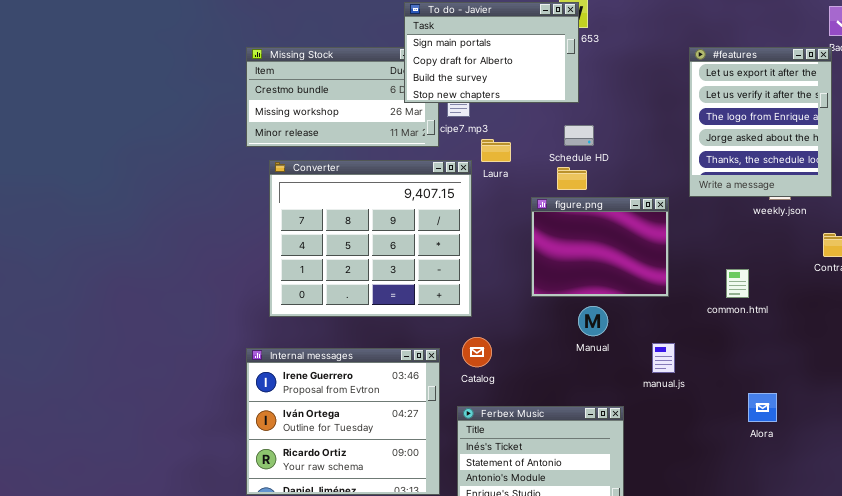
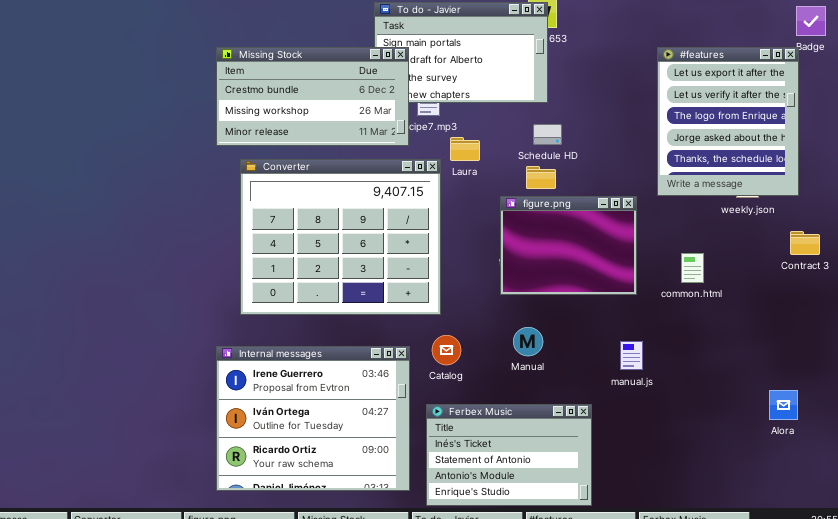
Missing Stock: [246,47,439,147] -> [216,47,409,146], raised
common.html: [726,269,749,298] -> [681,253,704,283], moved
Manual: [578,306,608,336] -> [513,327,543,356], moved
Alora: [748,393,777,422] -> [769,390,798,420], moved

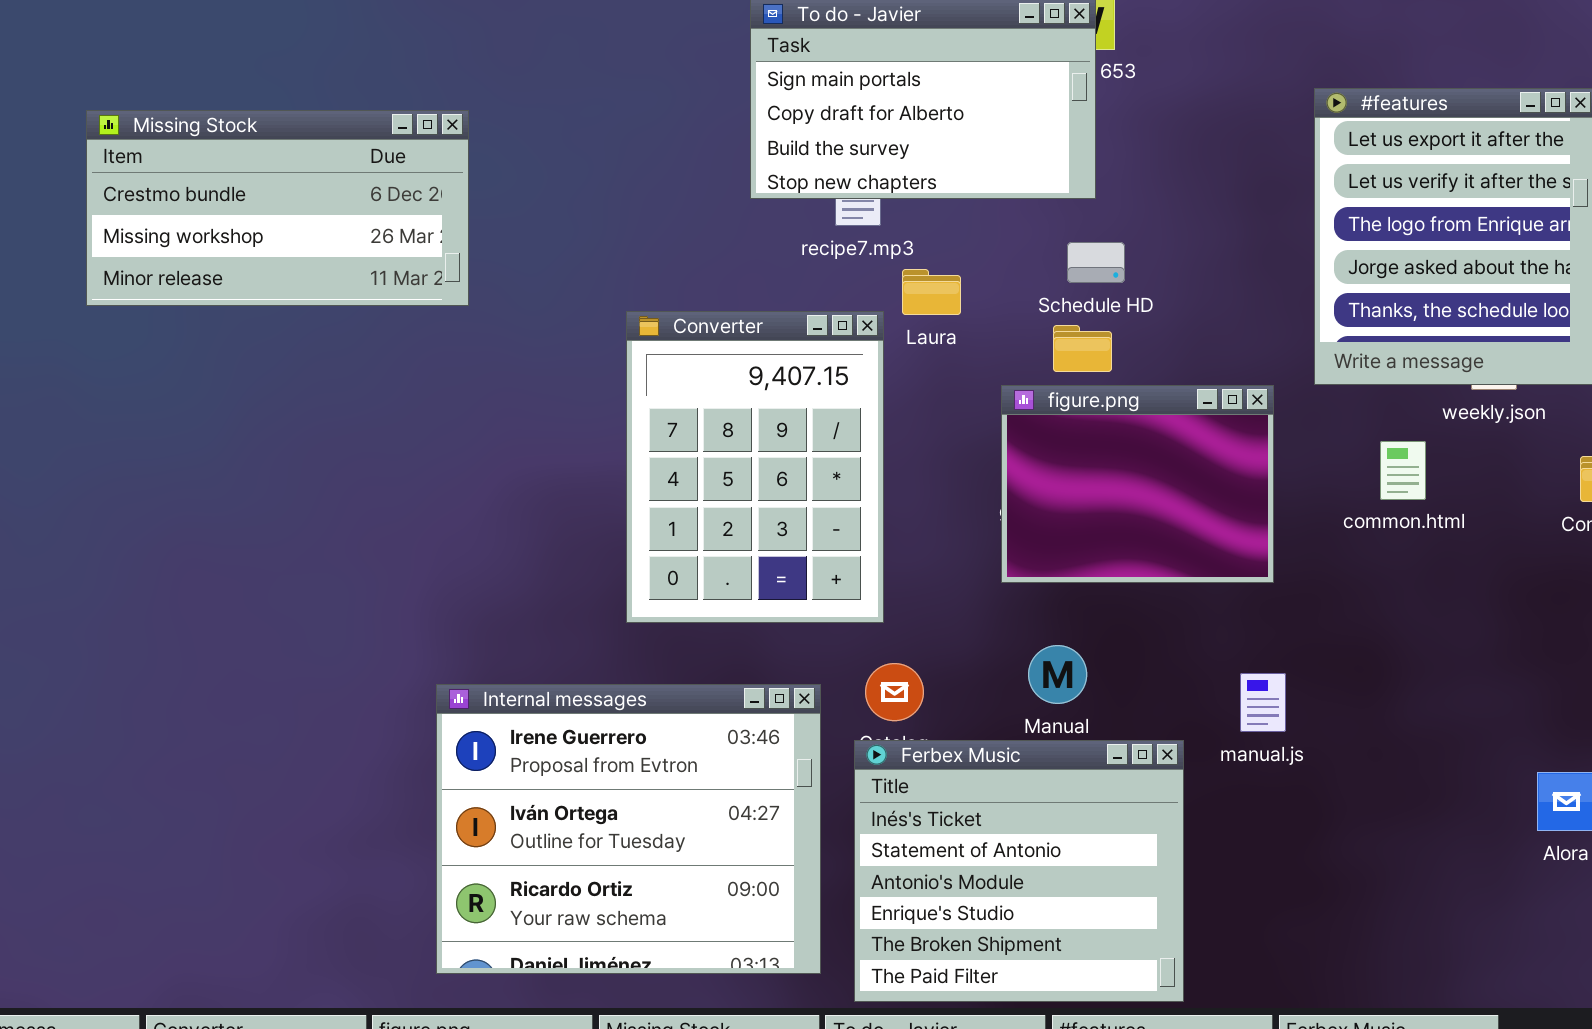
Missing Stock: [216,47,409,146] -> [86,110,469,306], moved
Converter: [240,159,441,315] -> [626,311,884,623], resized
common.html: [681,253,704,283] -> [1380,441,1426,500], moved
Ferbex Music: [426,404,592,506] -> [854,740,1184,1002], resized

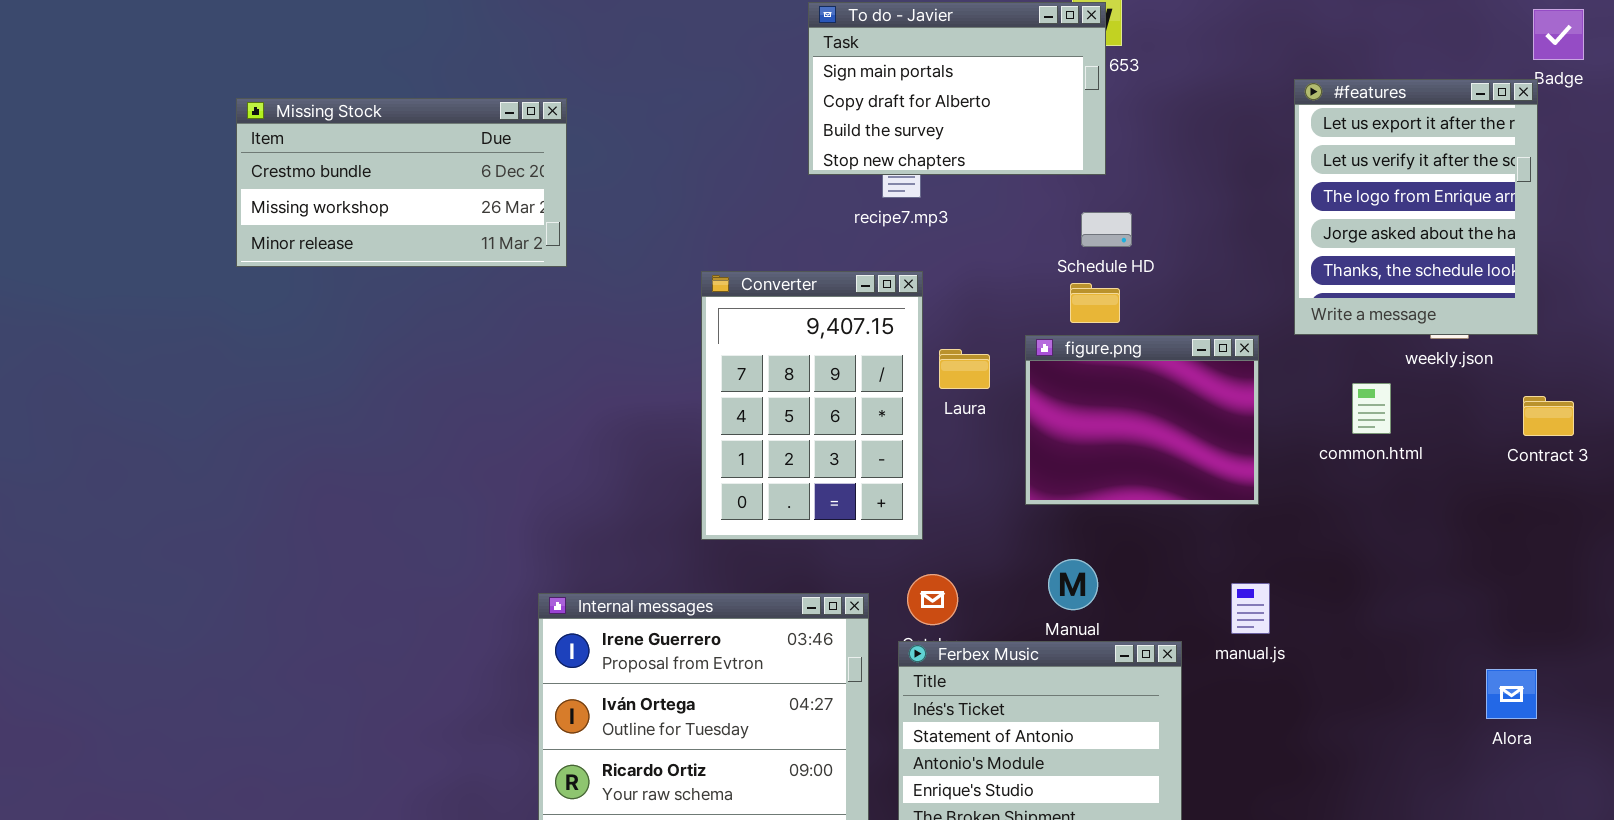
Laura: [902,269,961,315] -> [939,349,990,389], moved

